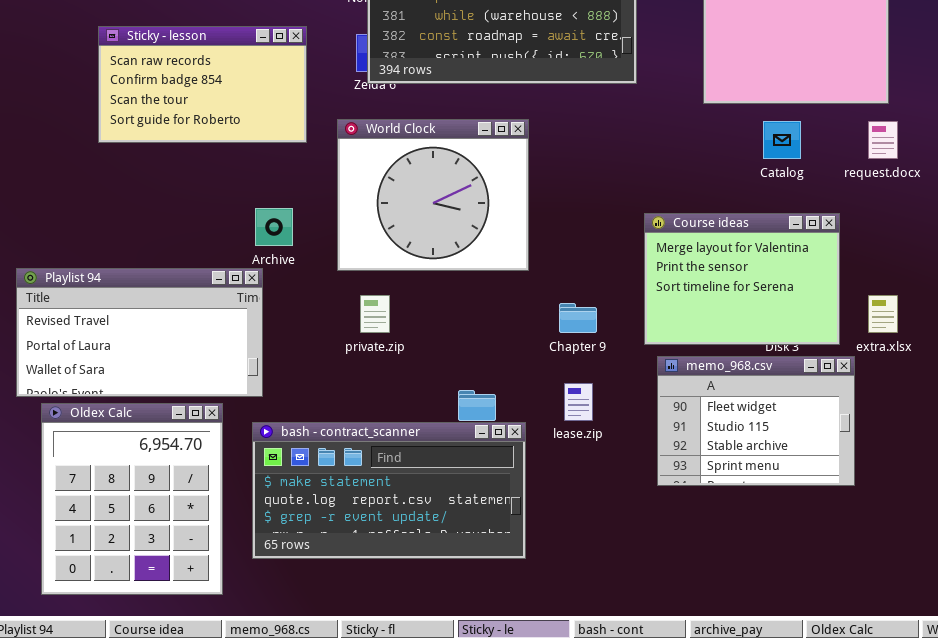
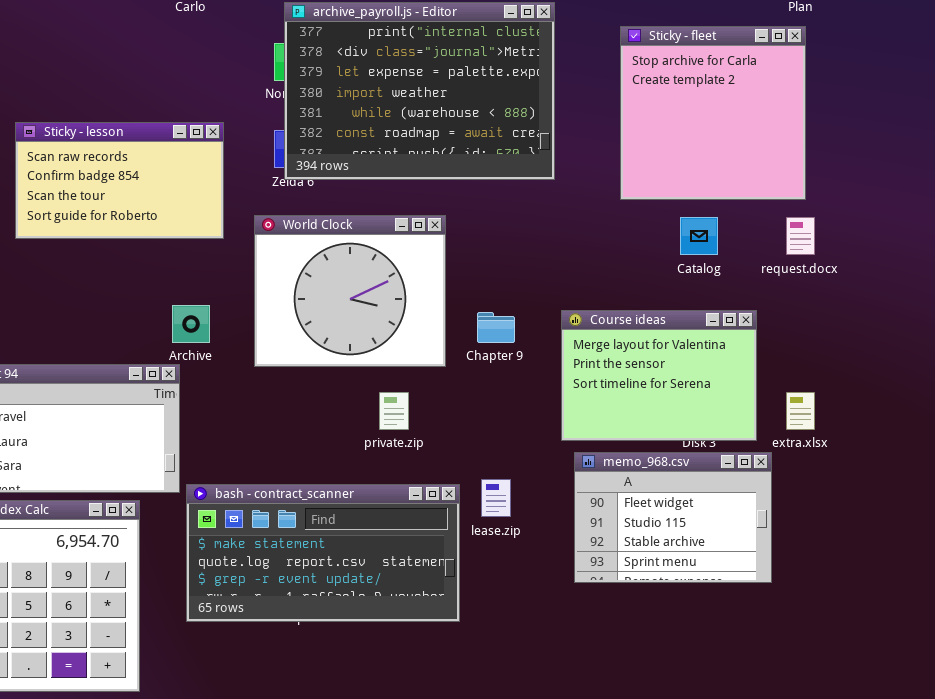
private.zip: [360,295,390,333] -> [379,392,409,430], moved
Chapter 9: [559,303,597,333] -> [477,312,515,343], moved
bash - contract_scanner: [252,422,526,559] -> [186,484,460,622], moved

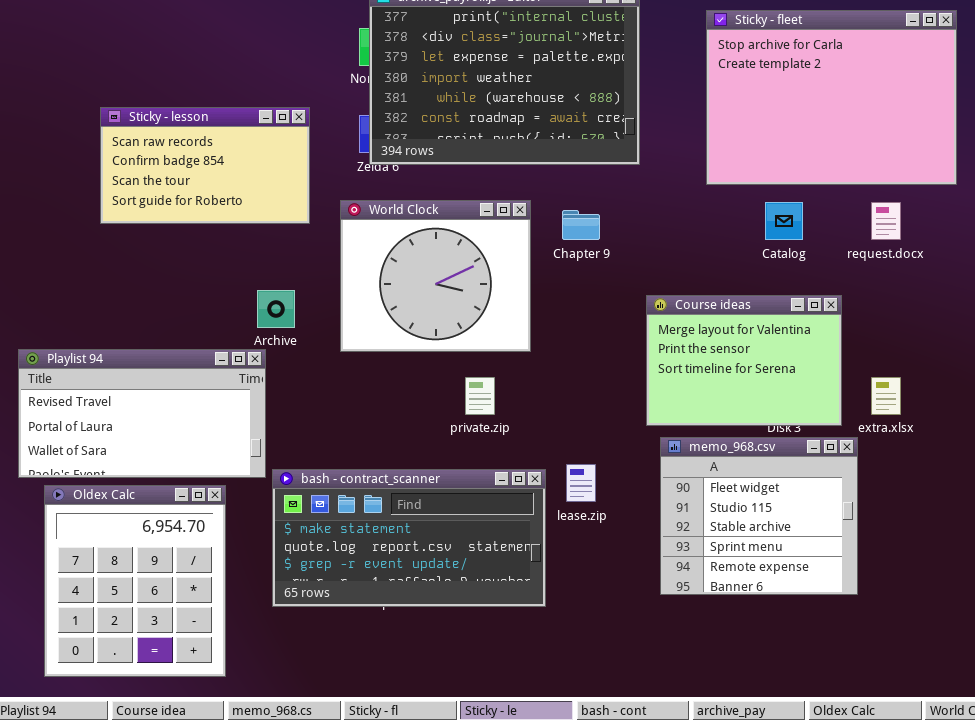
Sticky - fleet: [620,26,806,200] -> [706,10,957,185], resized
Chapter 9: [477,312,515,343] -> [562,210,600,240], moved
memo_968.csv: [574,452,772,583] -> [660,437,858,595], resized

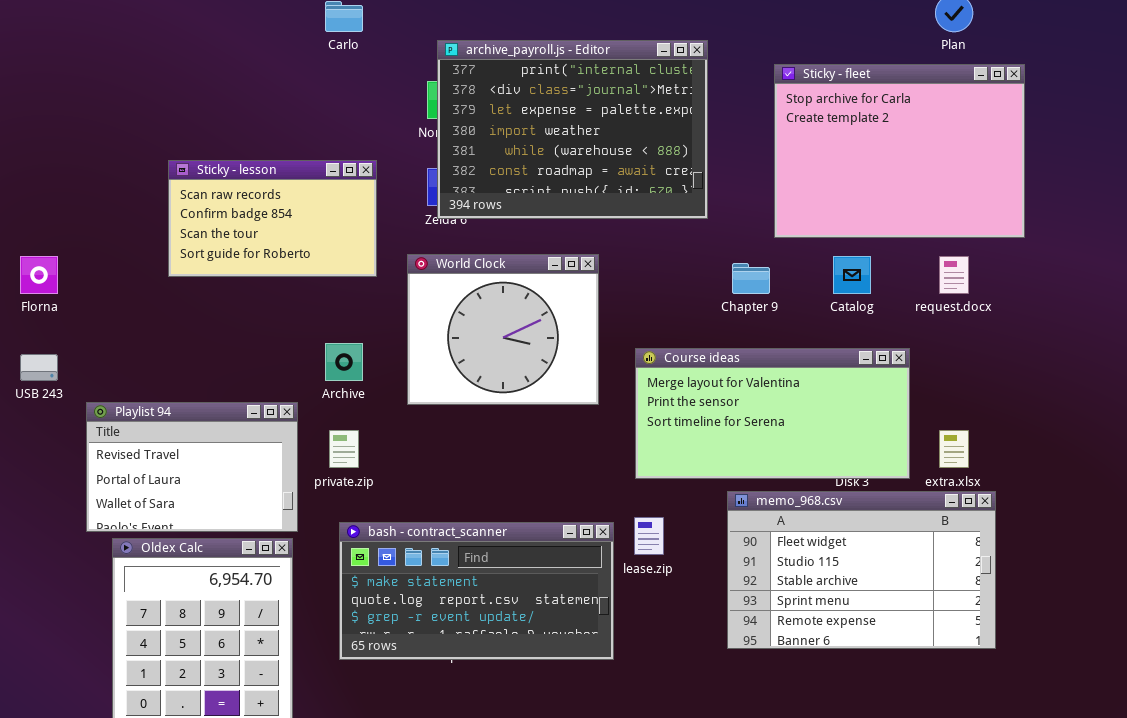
Chapter 9: [562,210,600,240] -> [732,263,770,294], moved
Course ideas: [646,295,842,426] -> [635,348,910,479], resized
Playlist 94: [18,349,266,478] -> [86,402,298,532], resized
private.zip: [465,377,495,415] -> [329,430,359,468], moved
memo_968.csv: [660,437,858,595] -> [727,491,996,649], resized

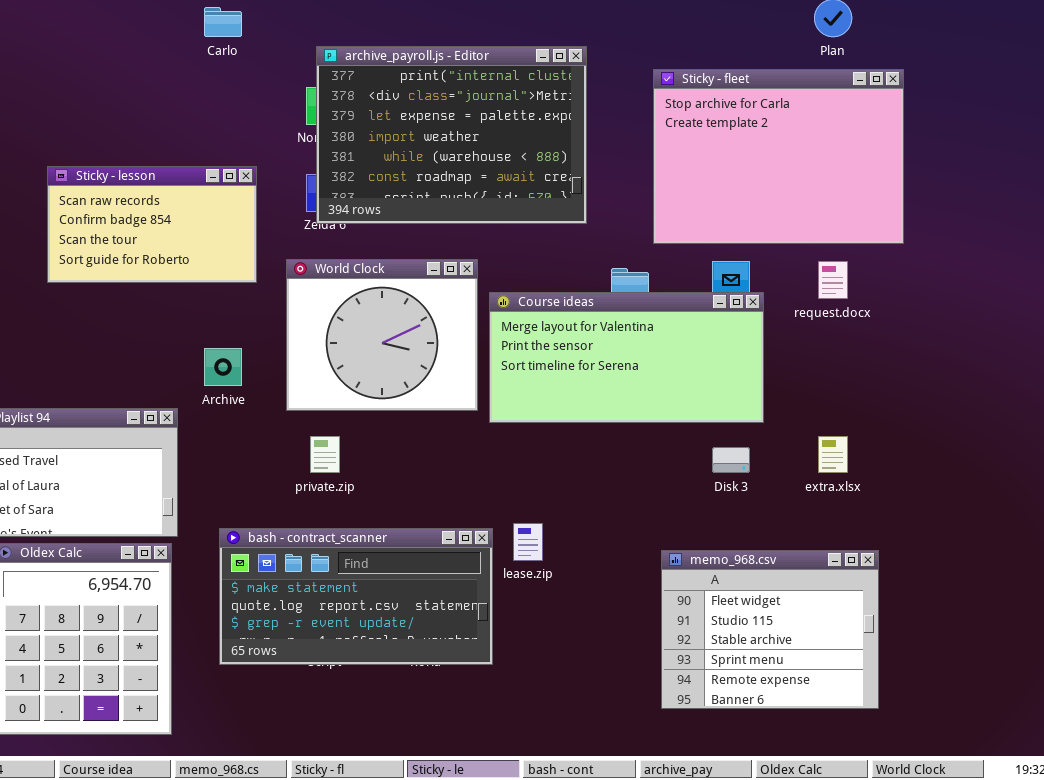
Course ideas: [635,348,910,479] -> [489,292,764,423], moved
private.zip: [329,430,359,468] -> [310,436,340,473], moved
memo_968.csv: [727,491,996,649] -> [661,550,879,709], moved, resized

